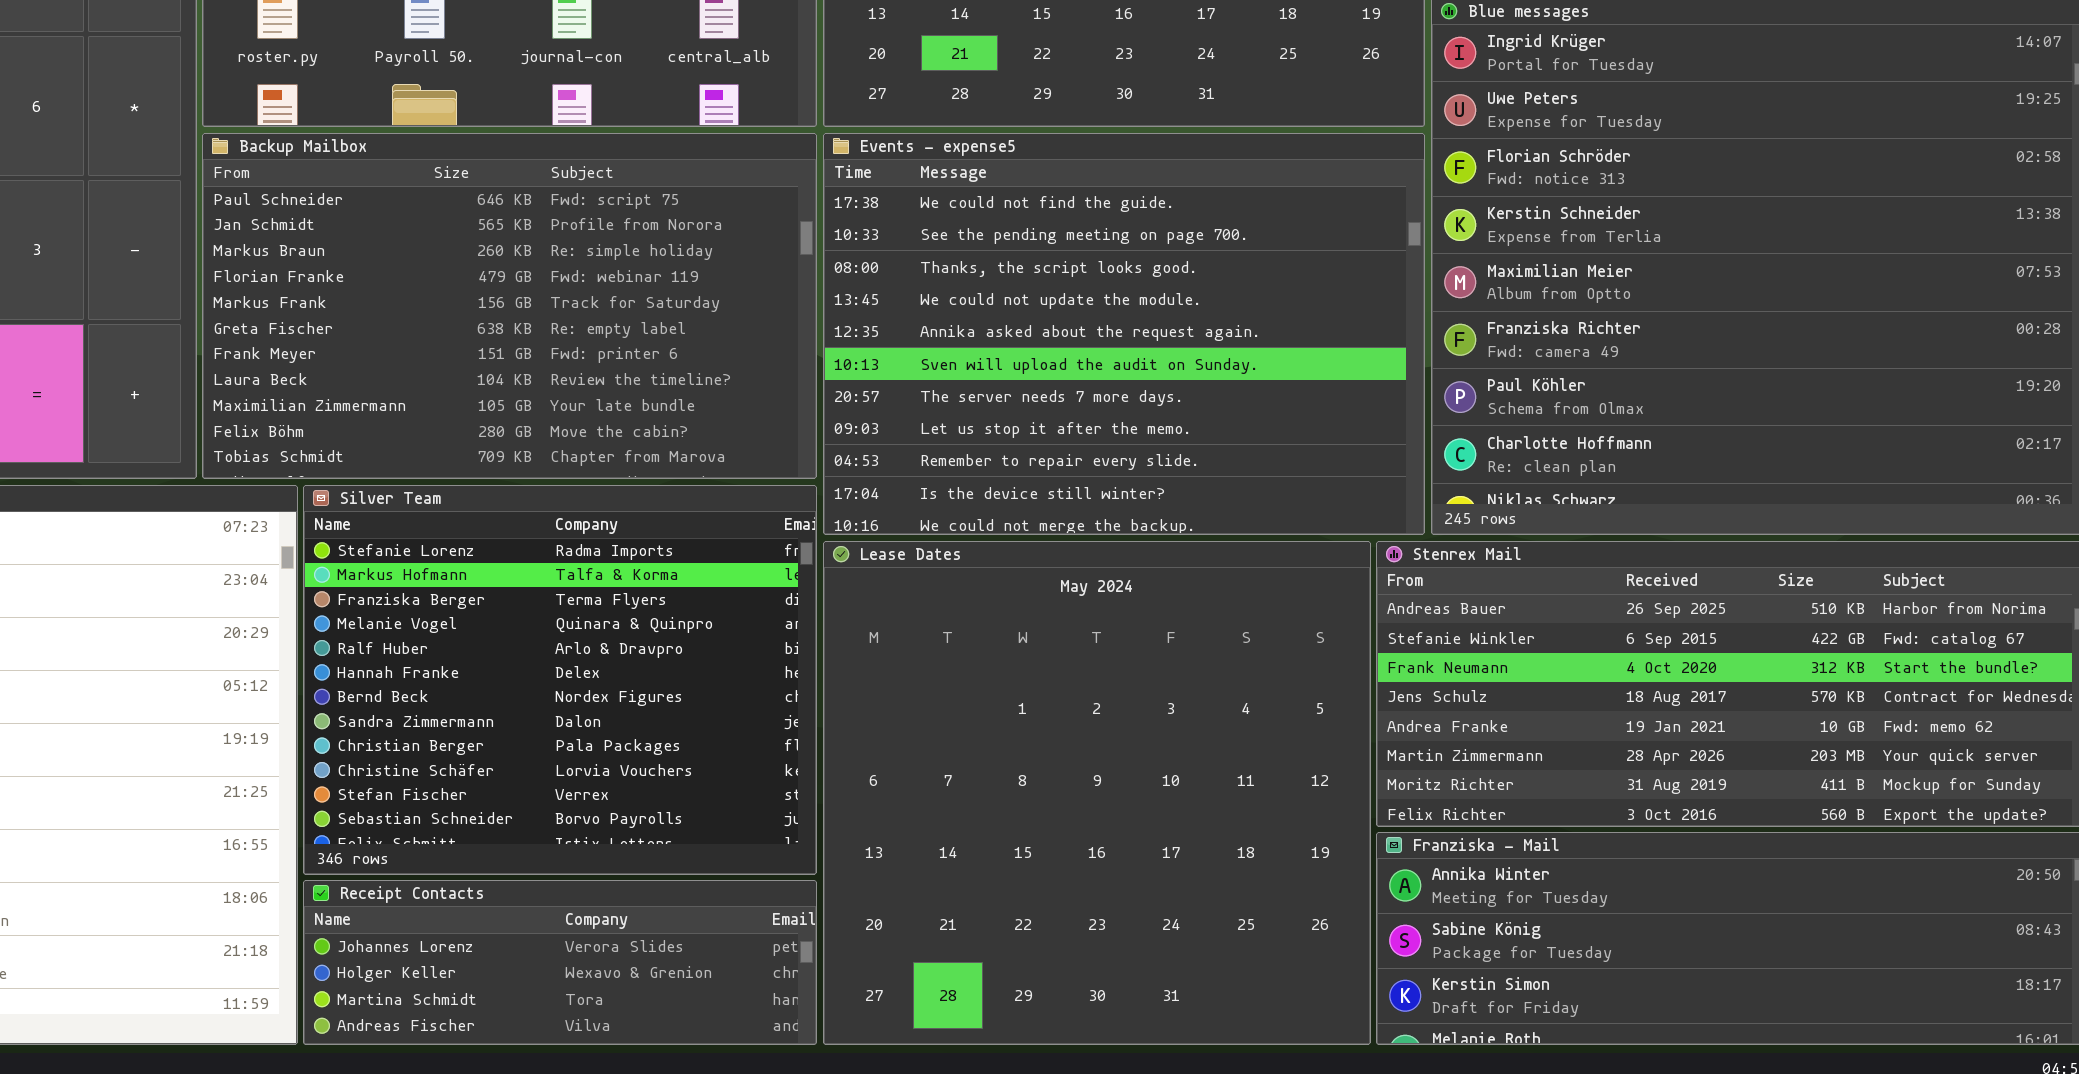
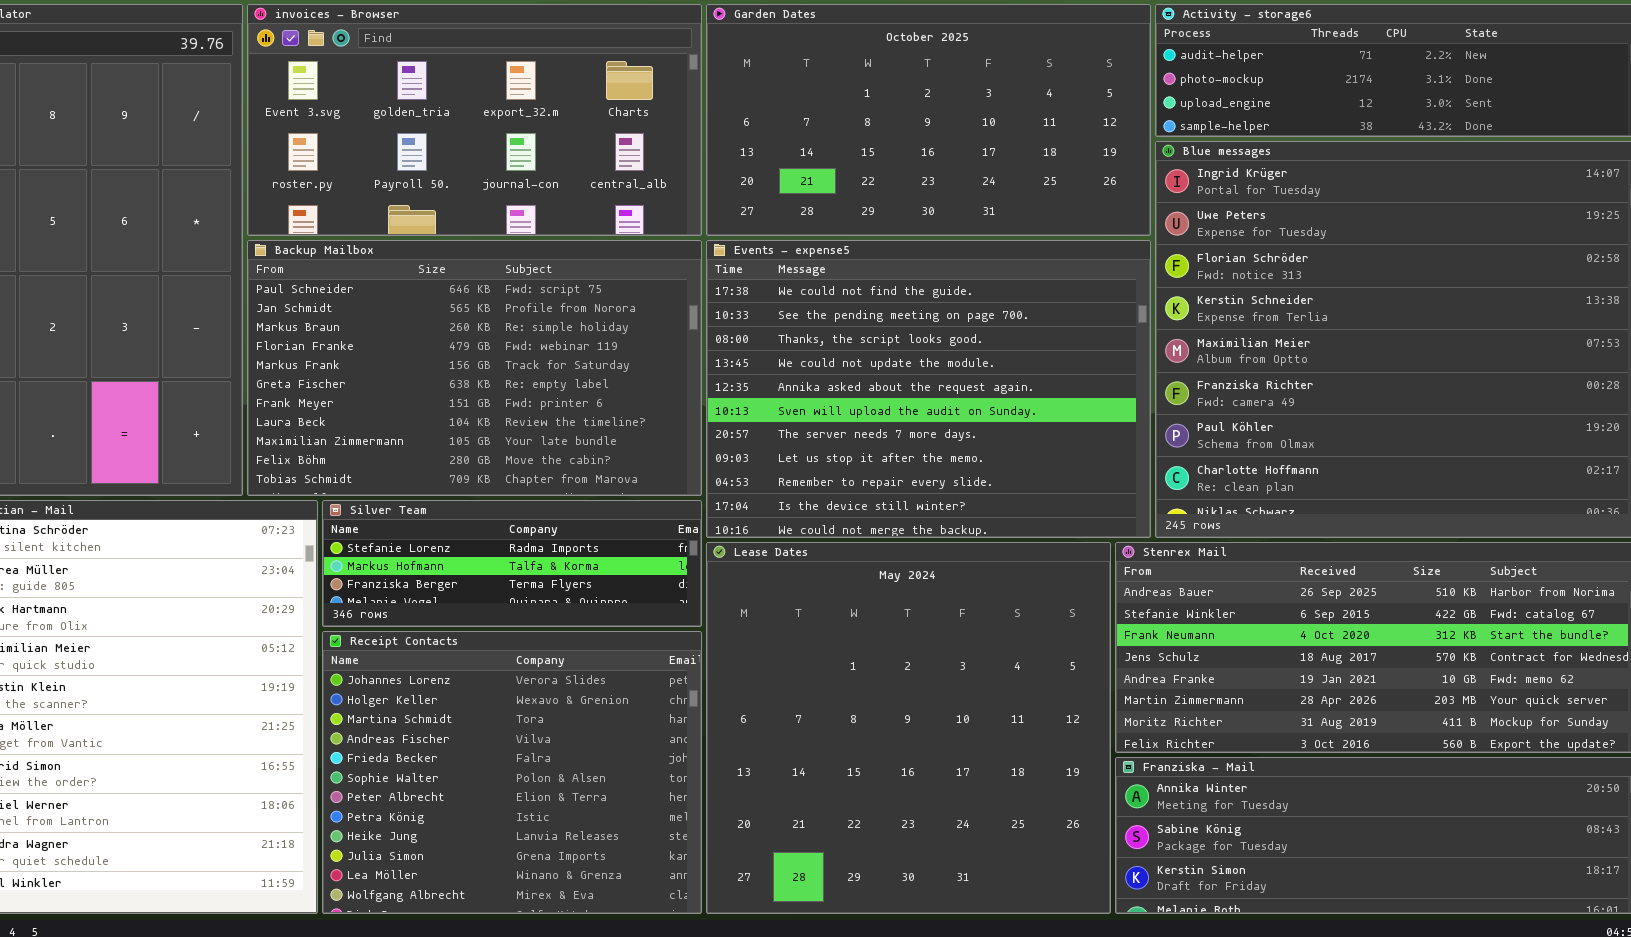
Silver Team: [303,485,817,875] -> [322,500,702,627], resized
Receipt Contacts: [303,880,817,1045] -> [322,631,702,914], resized

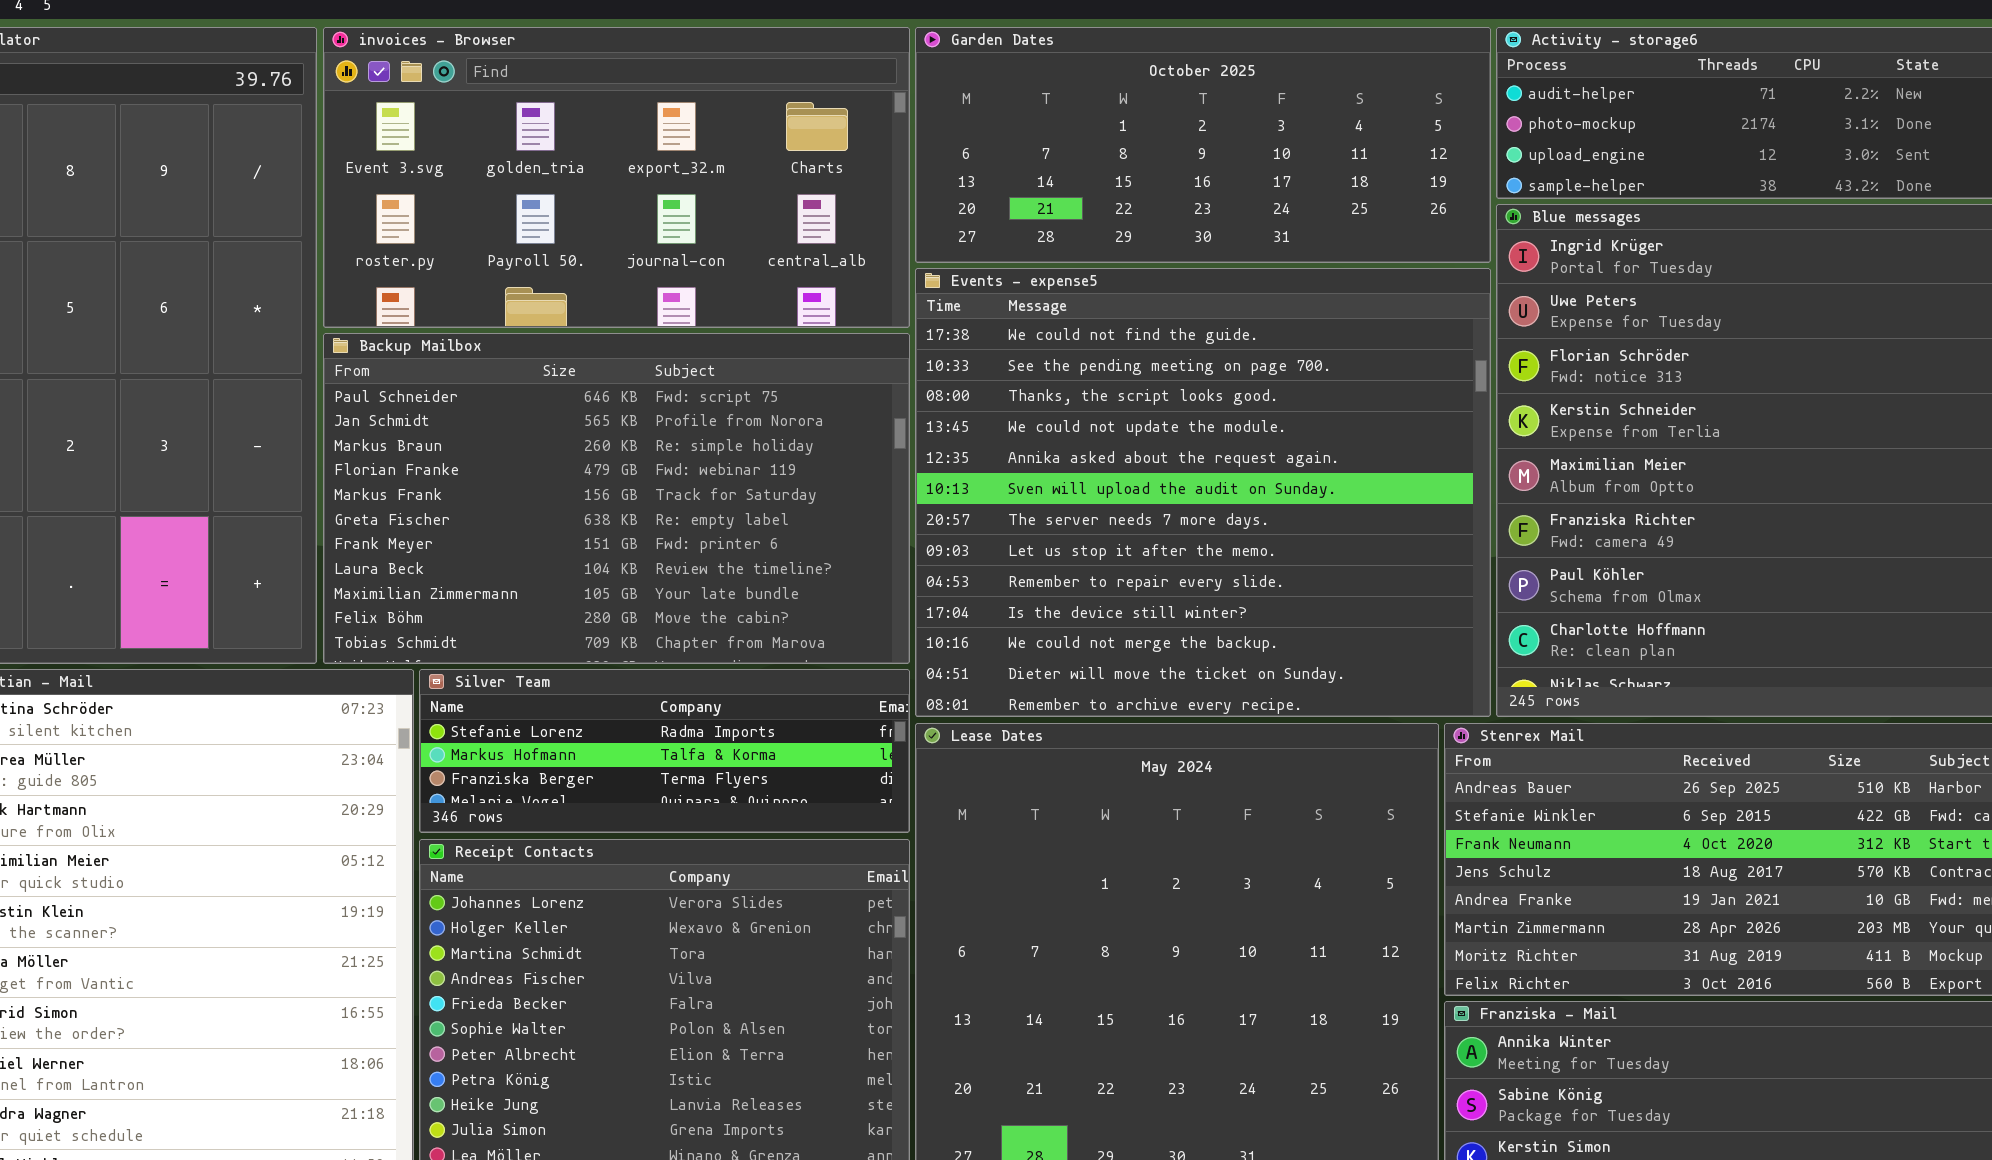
Garden Dates: [706,4,1151,236] -> [915,27,1491,263], resized
Events - expense5: [706,240,1151,538] -> [915,268,1491,717], resized

